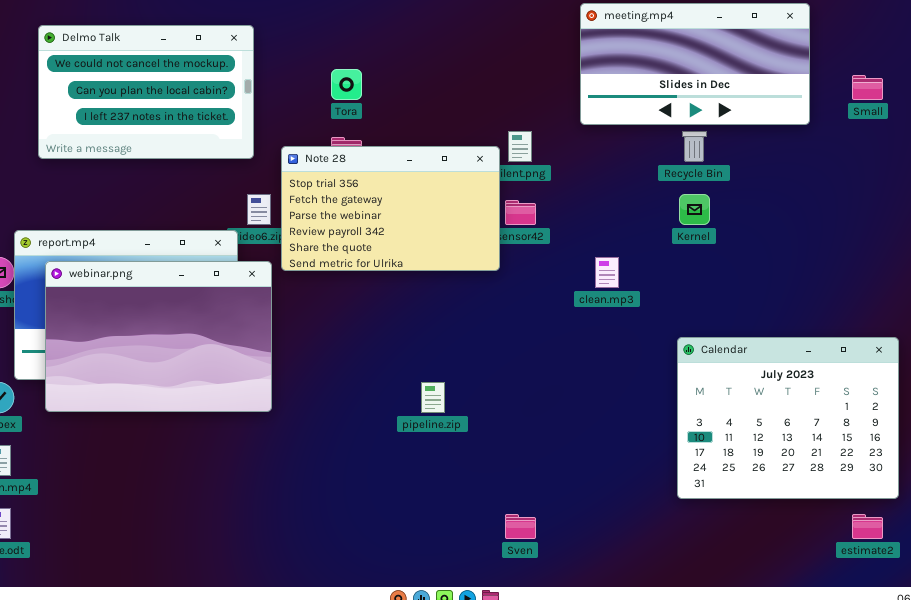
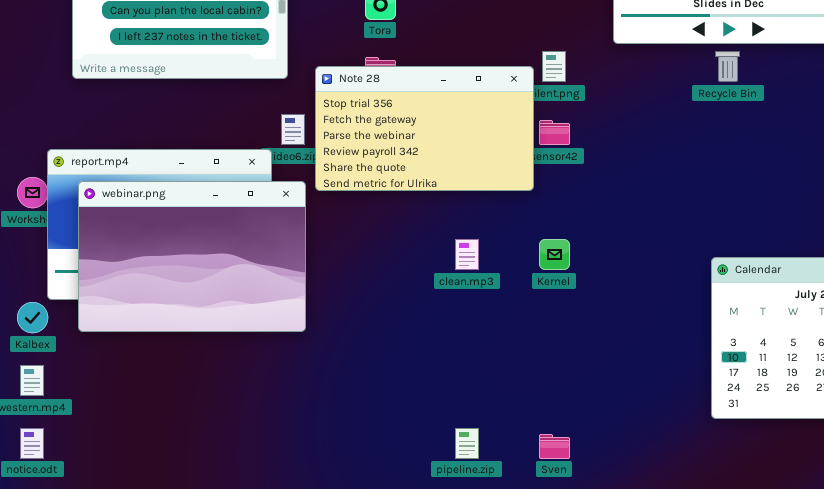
Kernel: [679,194,710,225] -> [539,239,570,270], moved
clean.mp3: [595,257,619,288] -> [455,239,479,270], moved
pipeline.zip: [421,382,445,413] -> [455,428,479,459], moved

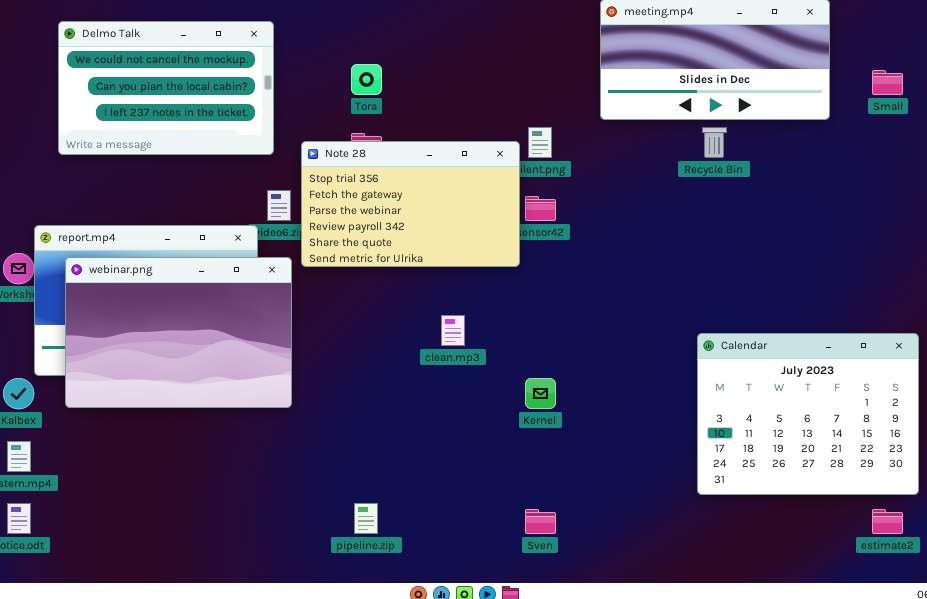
Kernel: [539,239,570,270] -> [525,378,556,409], moved
pipeline.zip: [455,428,479,459] -> [354,503,378,534], moved

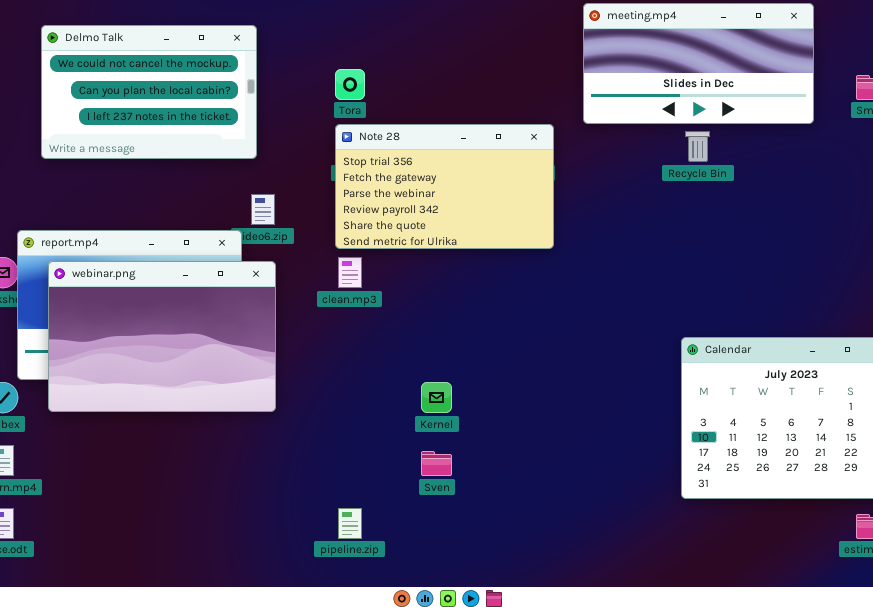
Note 28: [301,141,520,267] -> [335,124,554,249], moved
clean.mp3: [441,315,465,346] -> [338,257,362,288], moved
Kernel: [525,378,556,409] -> [421,382,452,413], moved
Sven: [525,509,556,534] -> [421,451,452,476], moved

